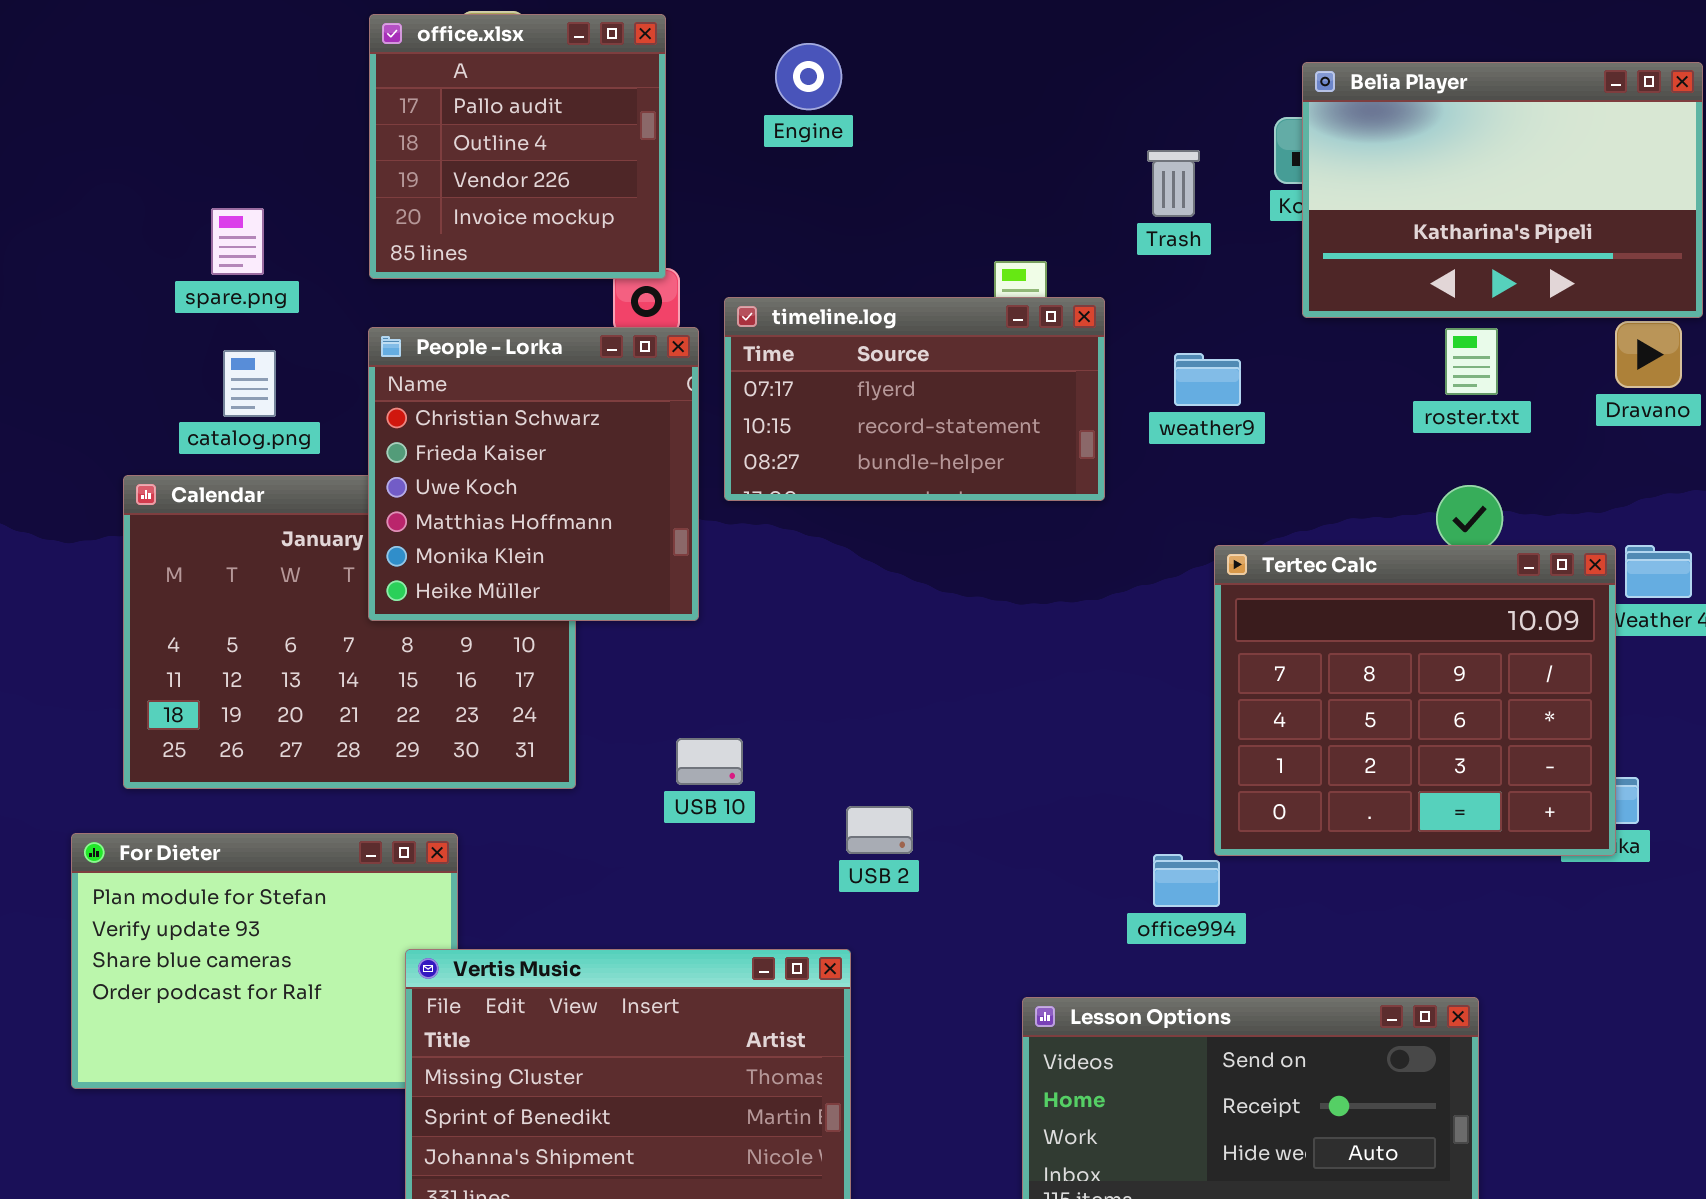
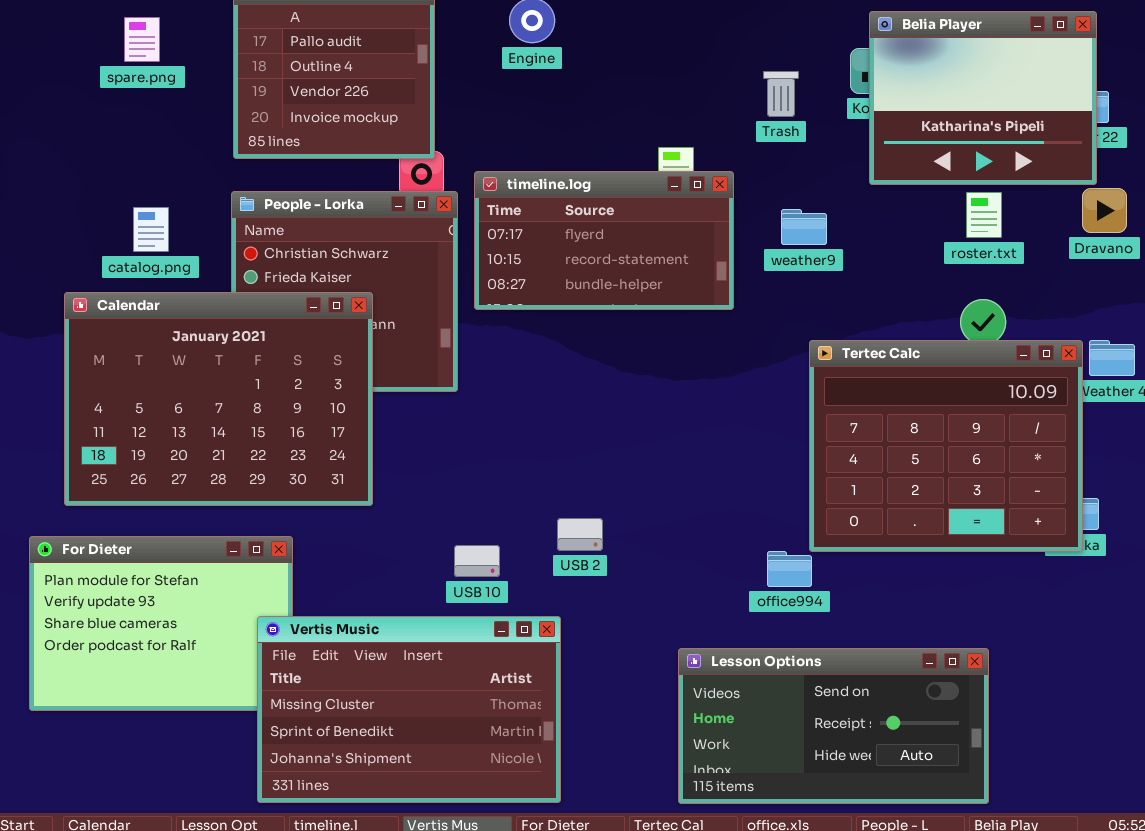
Belia Player: [1302,62,1703,318] -> [869,11,1097,185], resized
spare.png: [211,208,264,275] -> [124,17,160,62], moved
Calendar: [123,475,576,789] -> [64,292,373,506], raised
USB 10: [676,738,743,785] -> [454,545,500,577], moved

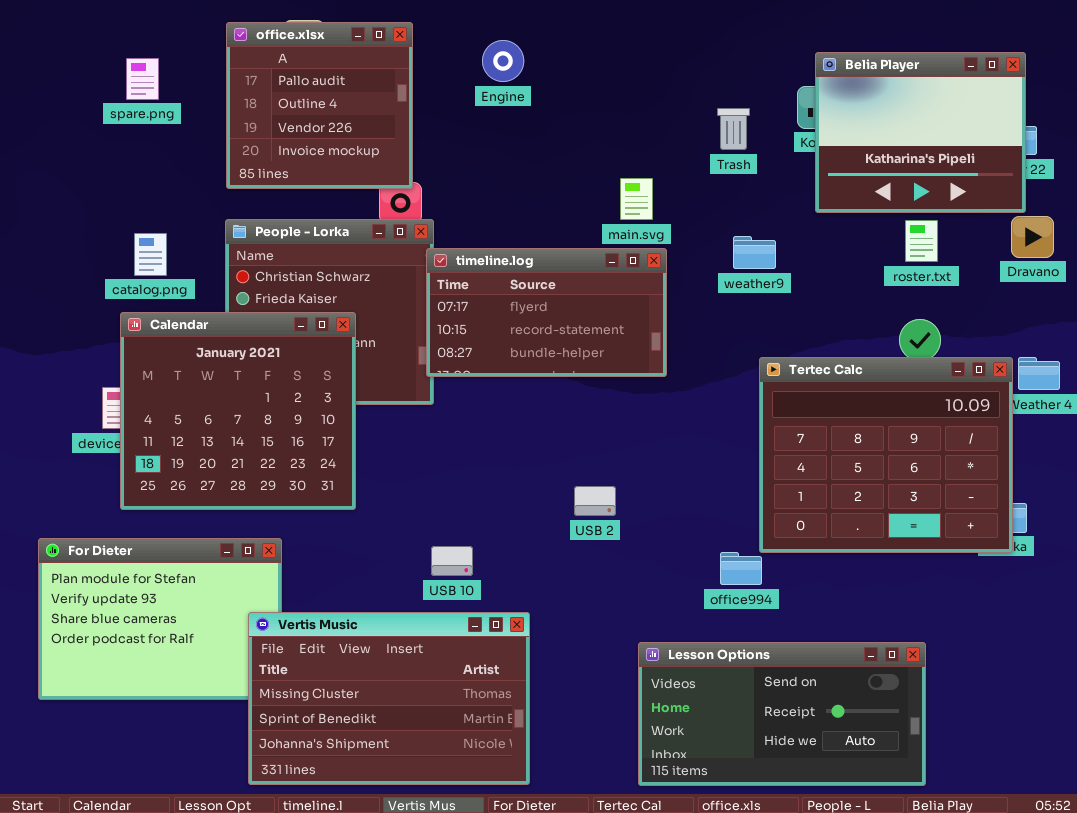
timeline.log: [474,171,734,310] -> [426,248,667,377], moved
Calendar: [64,292,373,506] -> [120,312,356,510], resized
USB 2: [557,518,603,551] -> [574,486,616,516], moved

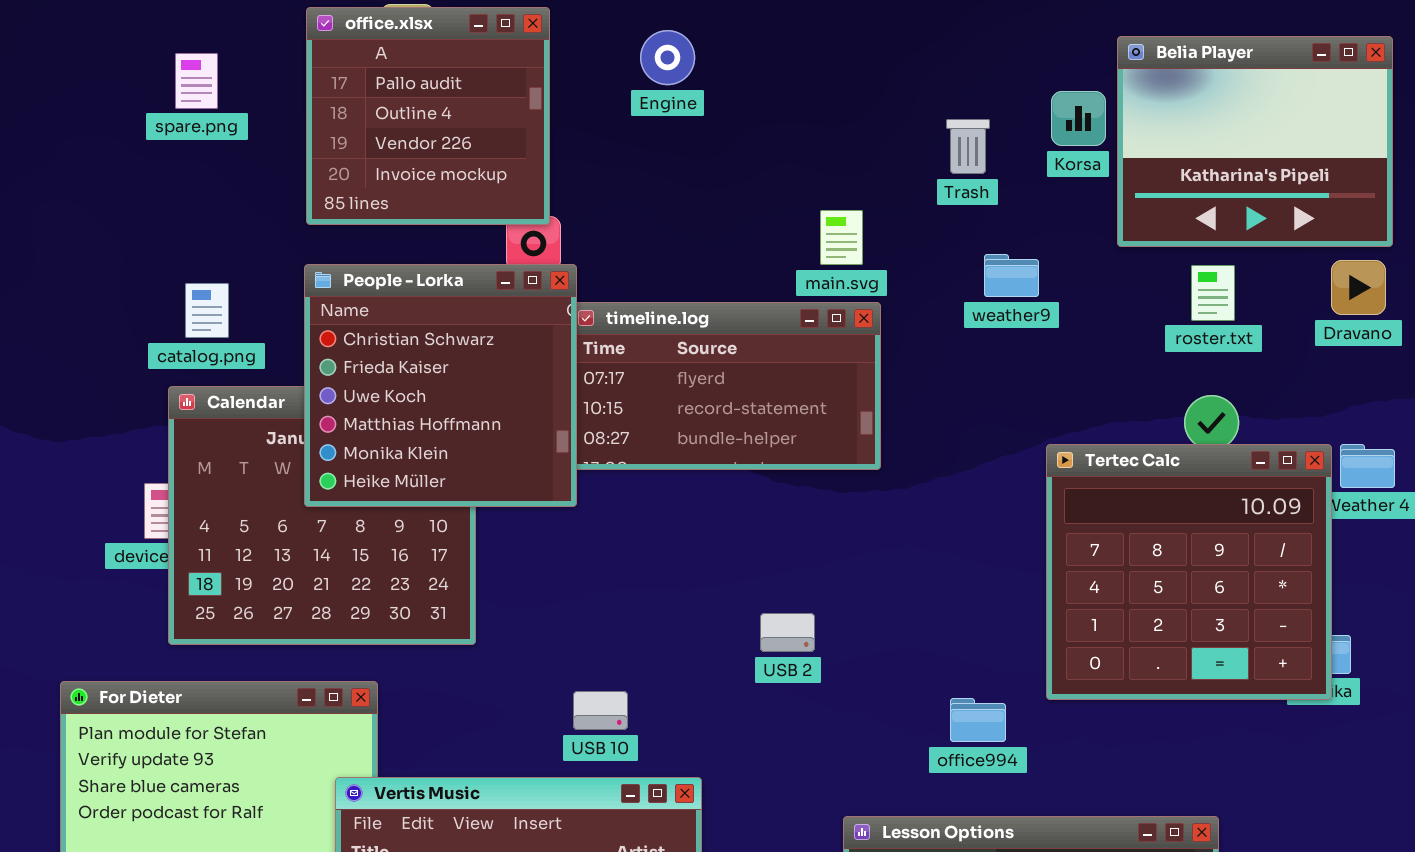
Belia Player: [815,52,1026,213] -> [1117,36,1393,247], moved
People - Lorka: [225,219,434,405] -> [304,264,577,507], raised
weather9: [733,236,776,269] -> [984,254,1039,297], moved
Tertec Calc: [759,357,1013,553] -> [1046,444,1332,700], resized

